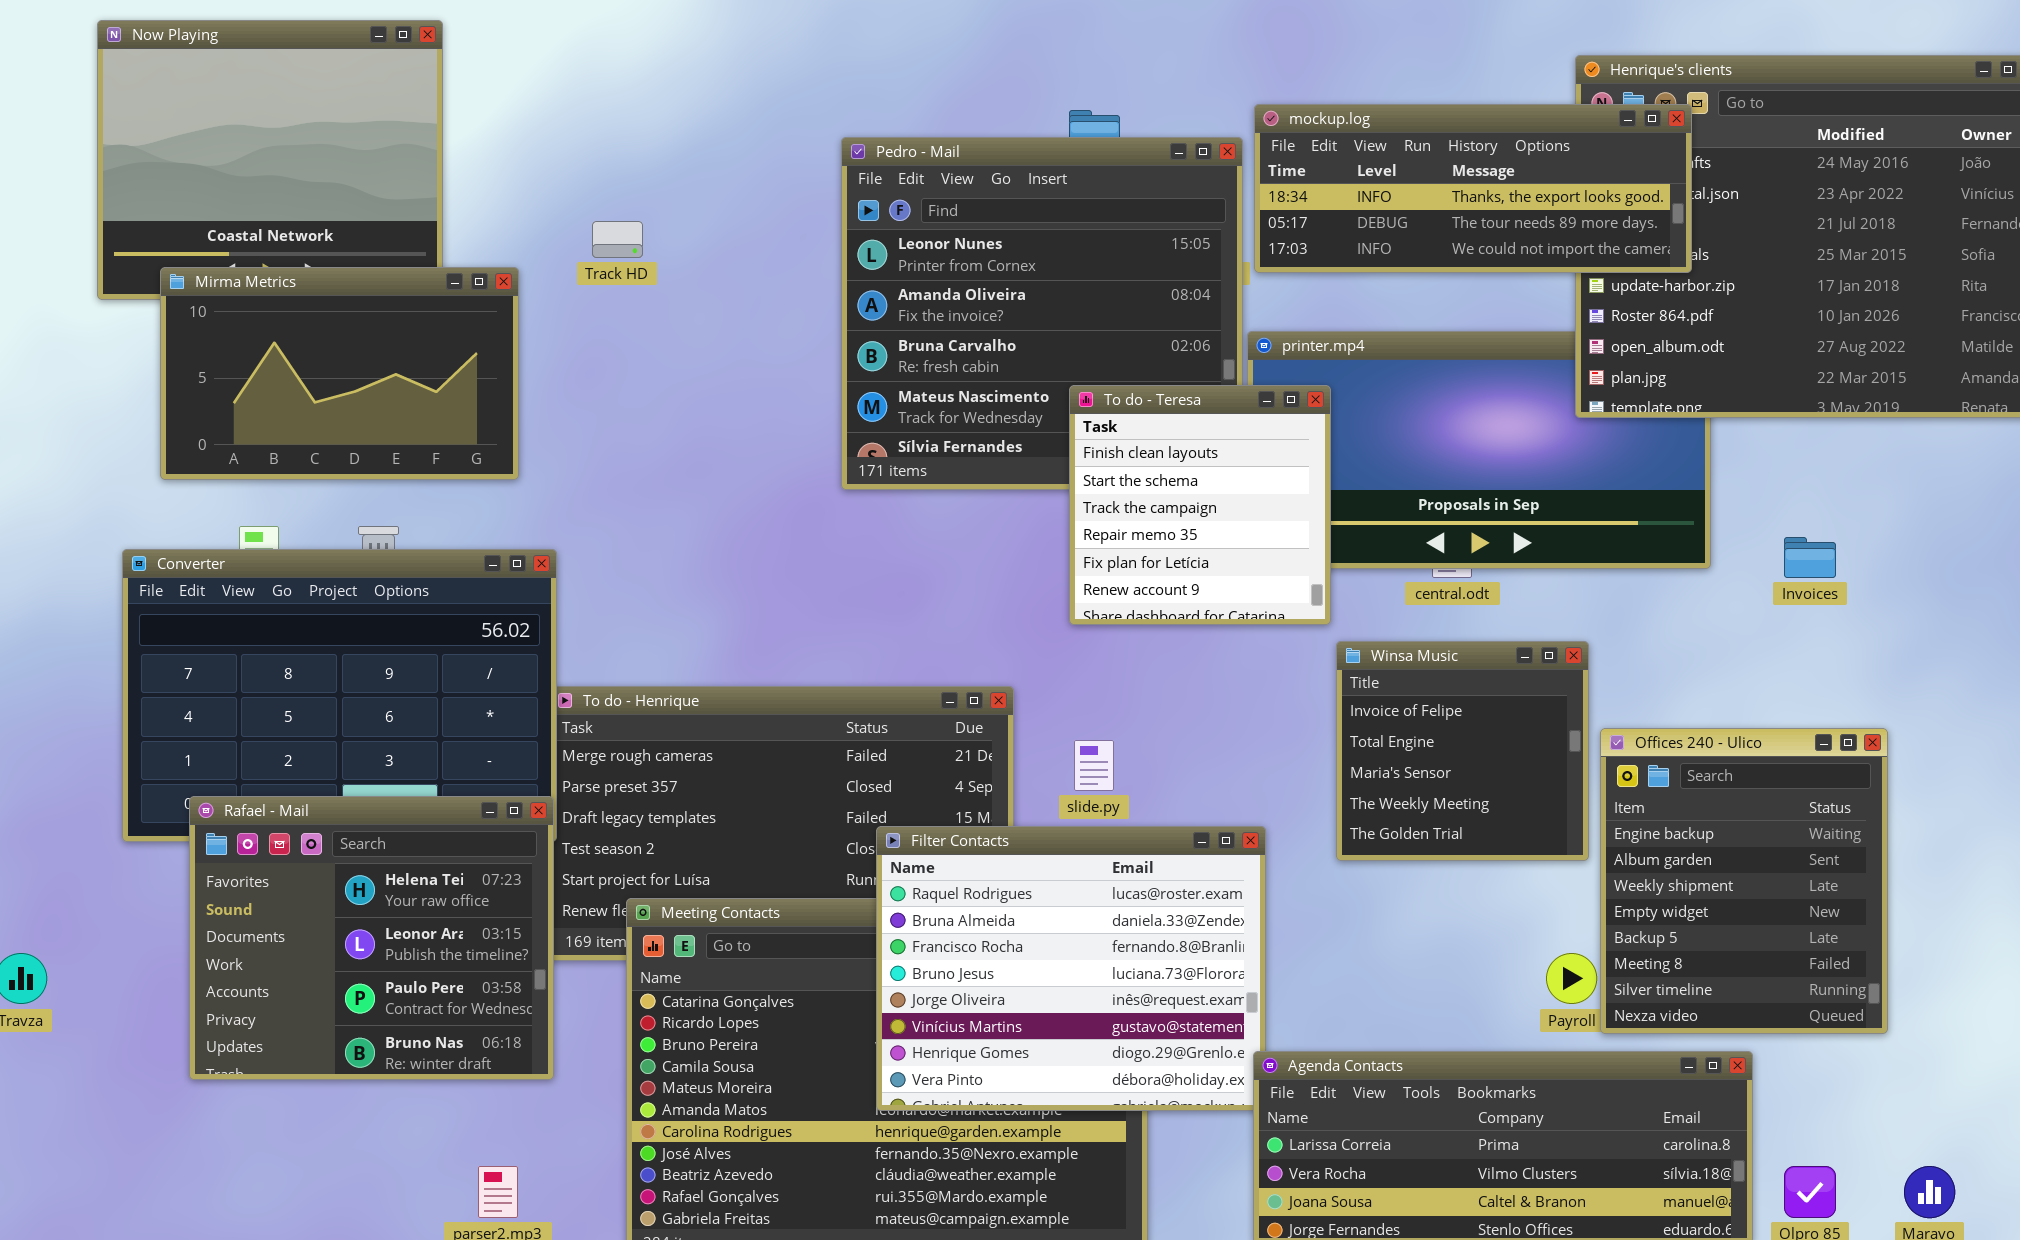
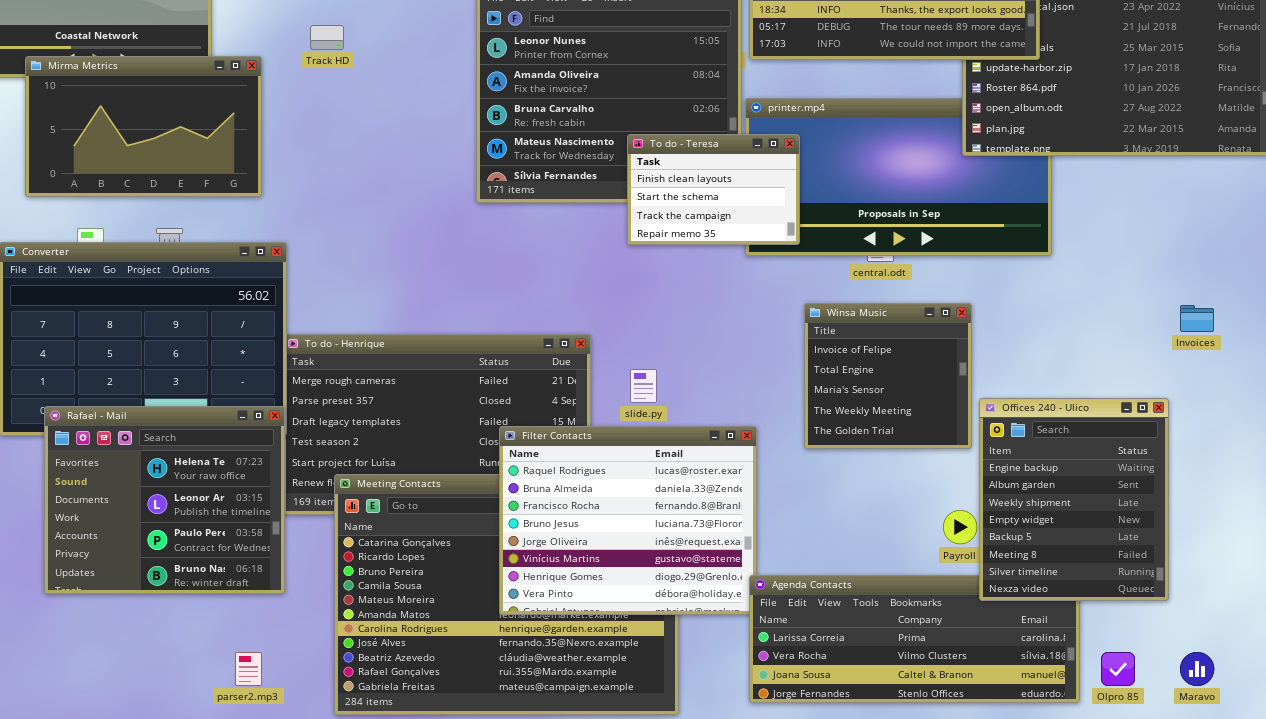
To do - Teresa: [1069,385,1331,625] -> [627,134,800,245], resized
Invoices: [1784,537,1836,578] -> [1180,305,1214,332], moved
Offices 240 - Ulico: [1600,728,1888,1034] -> [979,398,1169,601], moved

